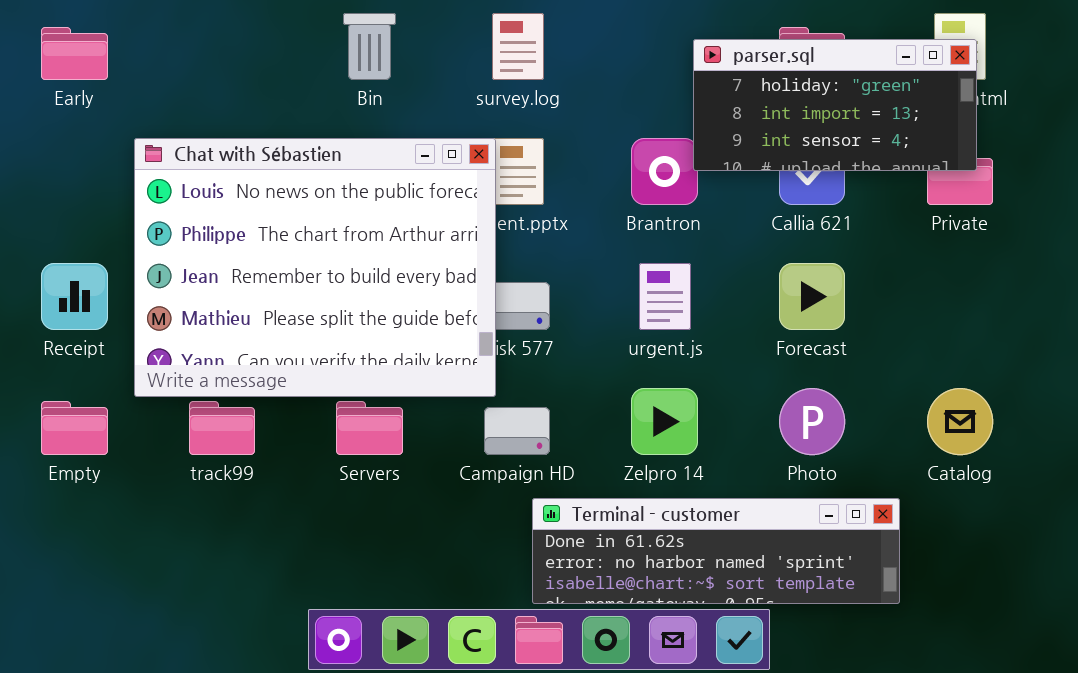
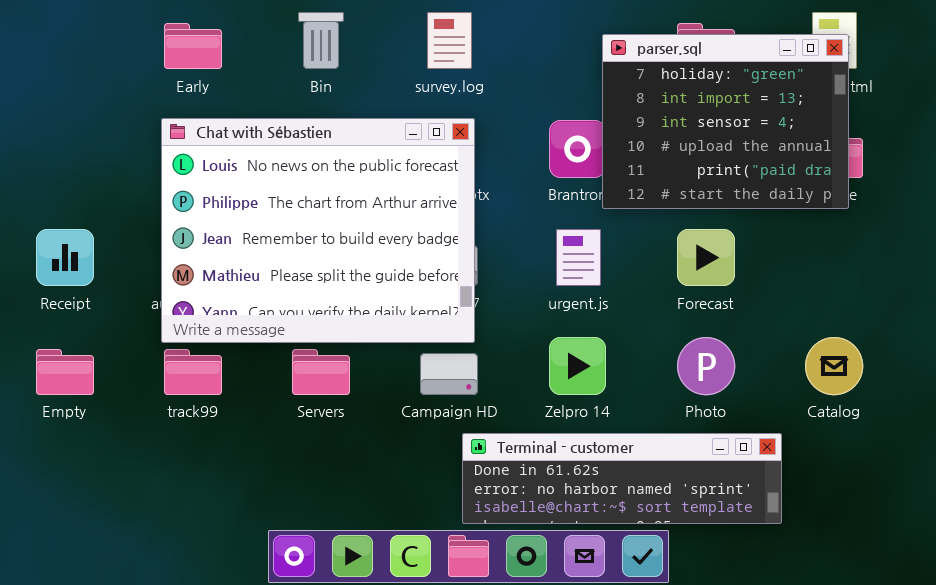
Early: [41,27,108,80] -> [164,23,222,69], moved
parser.sql: [693,39,977,171] -> [602,34,849,209], resized
Chat with Sébastien: [134,138,496,397] -> [161,118,475,343], moved

